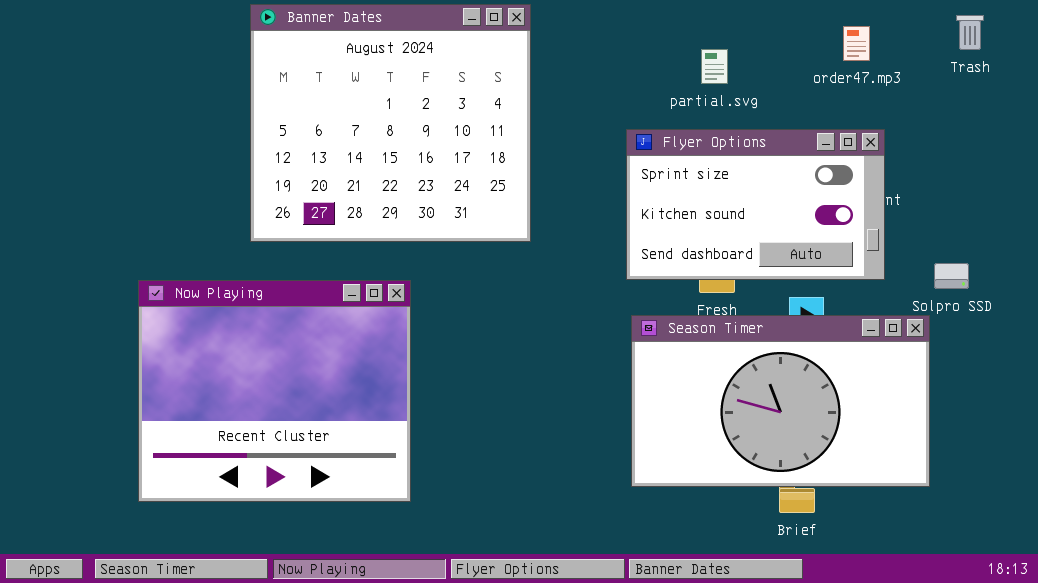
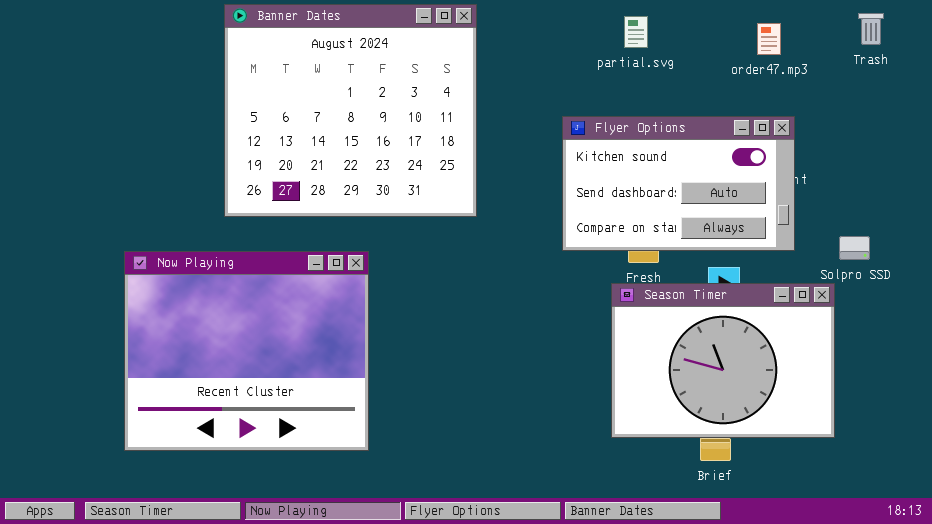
partial.svg: [701,49,728,84] -> [624,16,648,48], moved
Flyer Options: [626,129,885,280] -> [562,116,795,251], scrolled down 1 row
Season Timer: [631,315,930,487] -> [611,283,835,438], resized

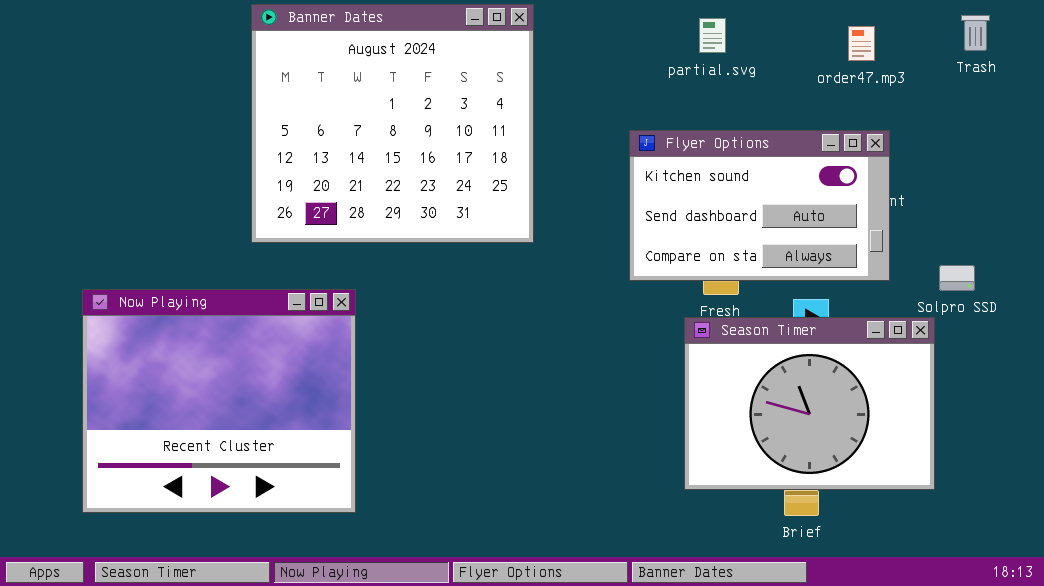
Now Playing: [124,251,369,451] -> [82,289,356,513], moved

